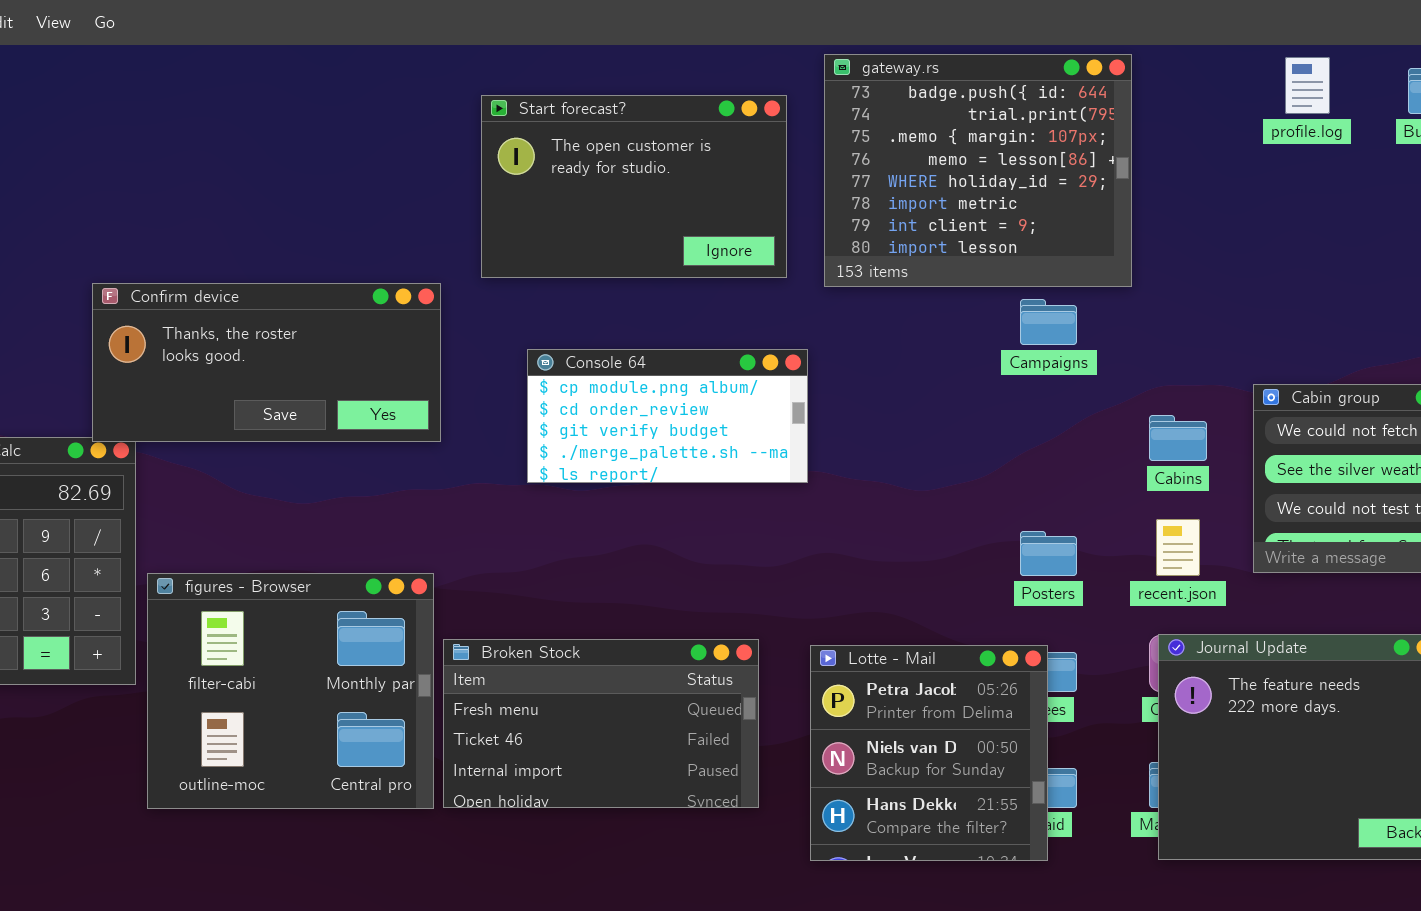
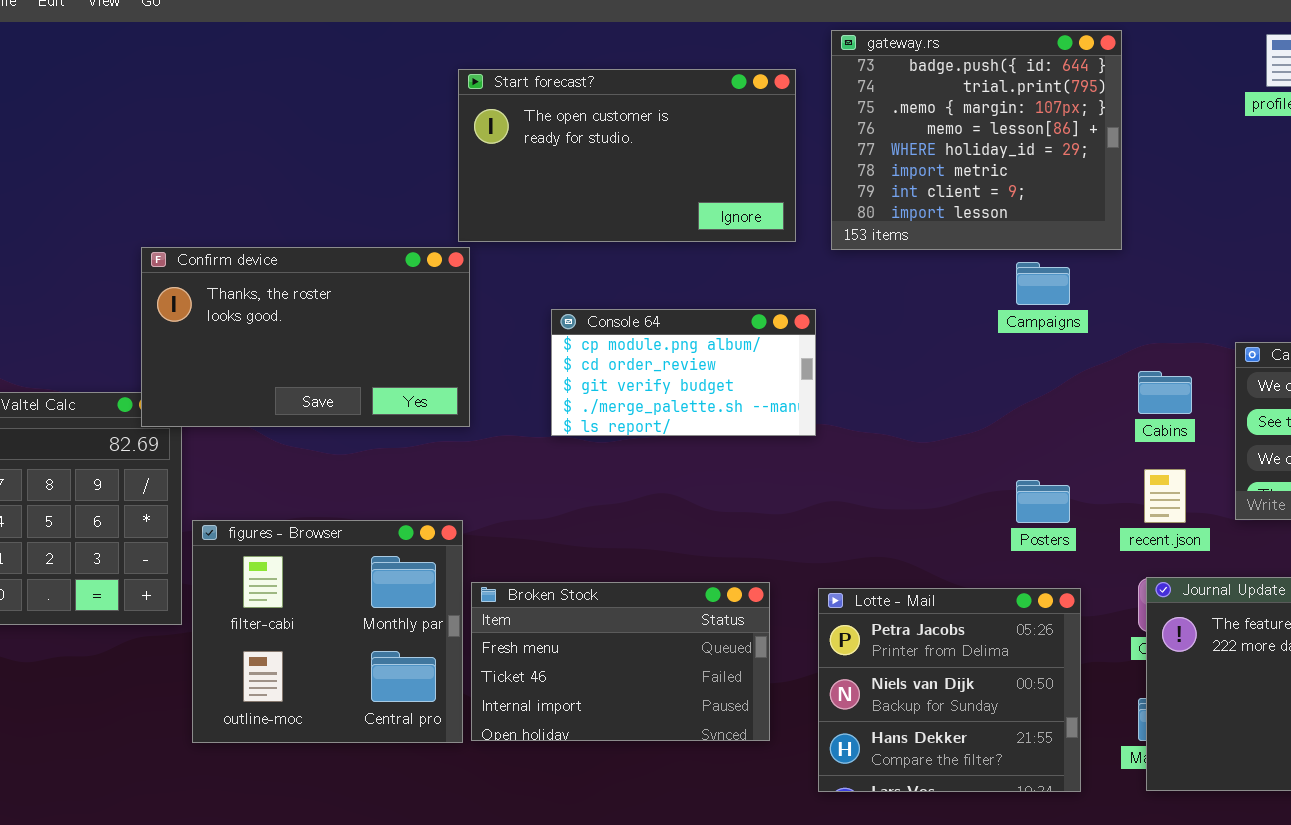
Start forecast?: [481,95,787,278] -> [458,69,796,242], resized
Confirm device: [92,283,441,442] -> [141,247,470,427], resized
Lotte - Mail: [810,645,1048,861] -> [818,588,1081,792], resized

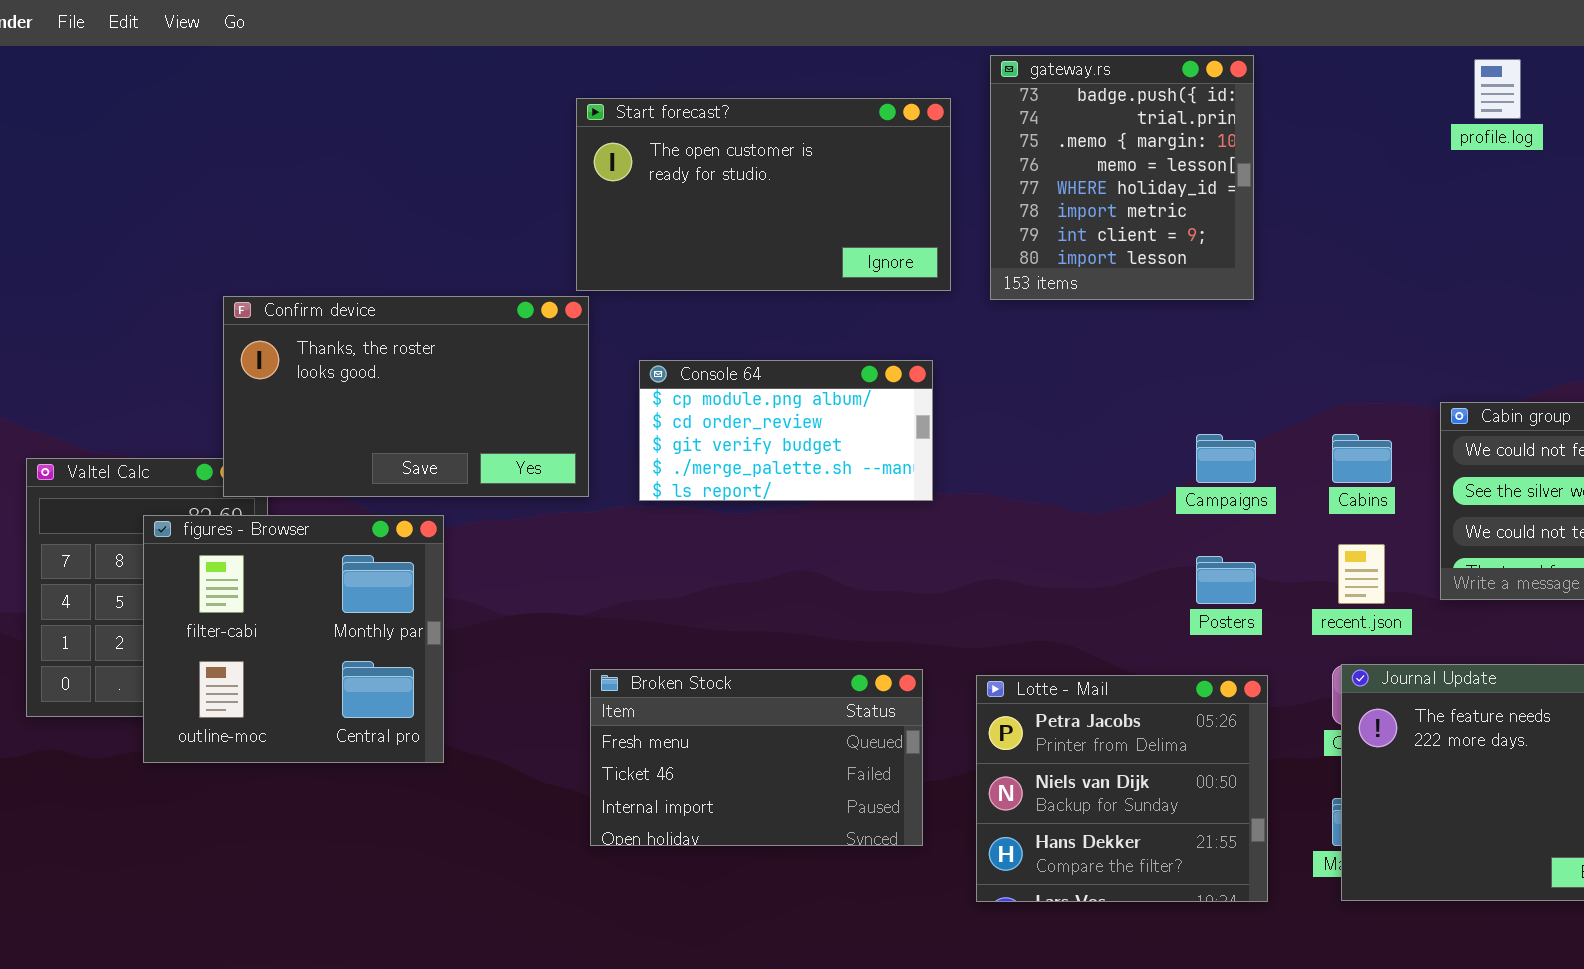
gateway.rs: [831,30,1122,250] -> [990,55,1254,300], resized
Campaigns: [1016,262,1070,305] -> [1196,434,1256,483], moved
Console 64: [551,309,816,436] -> [639,360,933,501], moved
figures - Browser: [192,520,463,743] -> [143,515,444,763], moved

